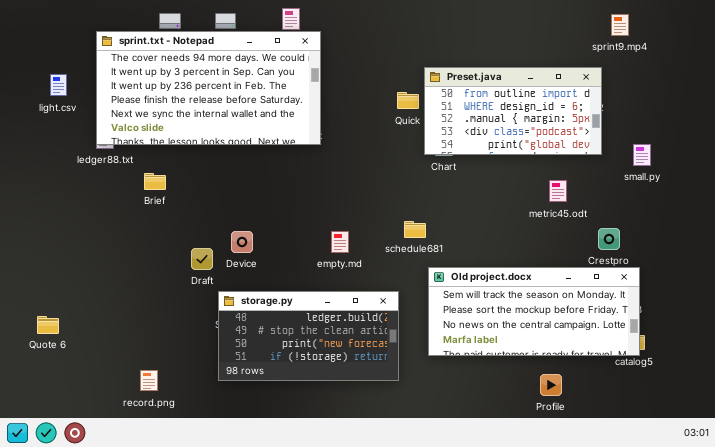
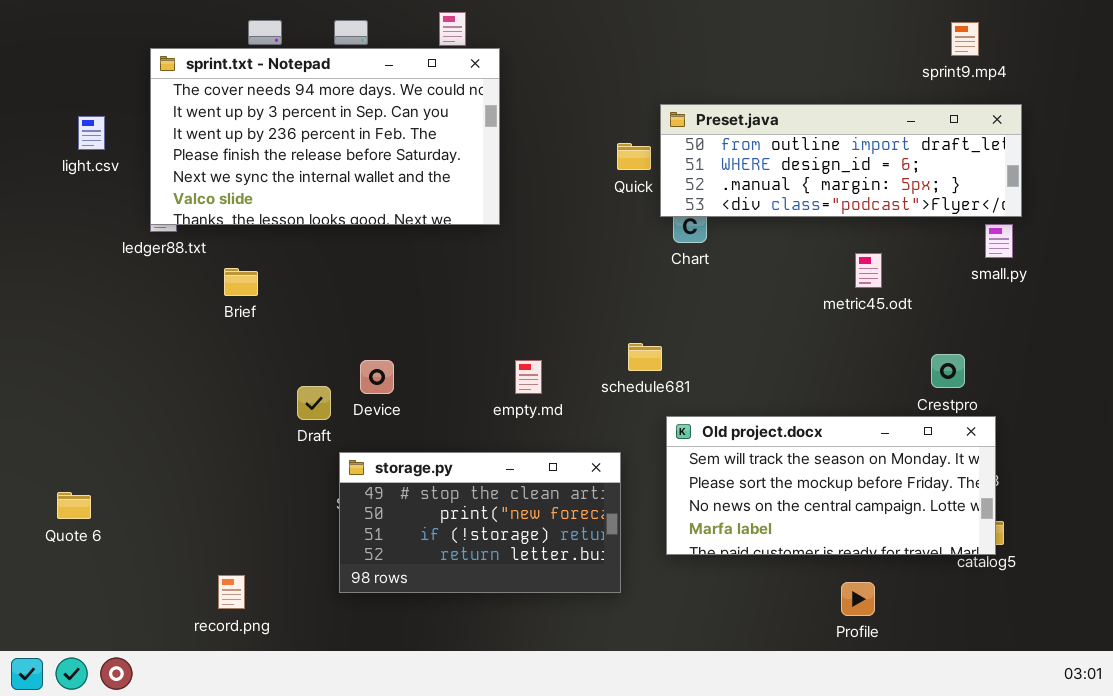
Preset.java: [424,67,602,155] -> [660,104,1022,217], resized
metric45.odt: [549,180,567,202] -> [855,253,882,288], moved
storage.py: [218,291,399,381] -> [339,452,621,593], scrolled down 1 row

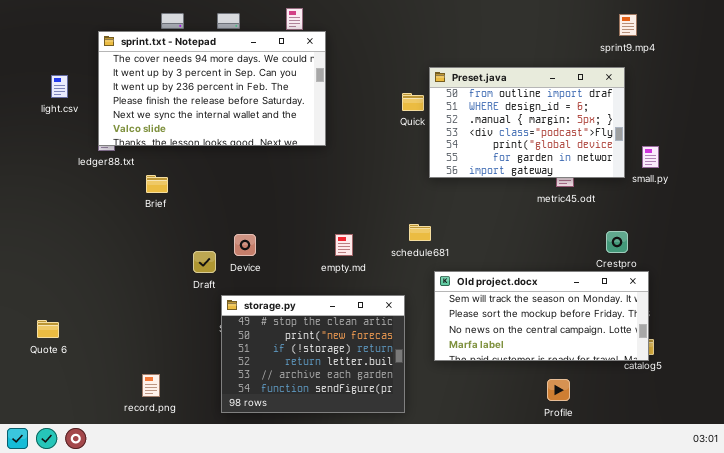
Preset.java: [660,104,1022,217] -> [429,67,625,178], resized
storage.py: [339,452,621,593] -> [221,295,405,413], resized

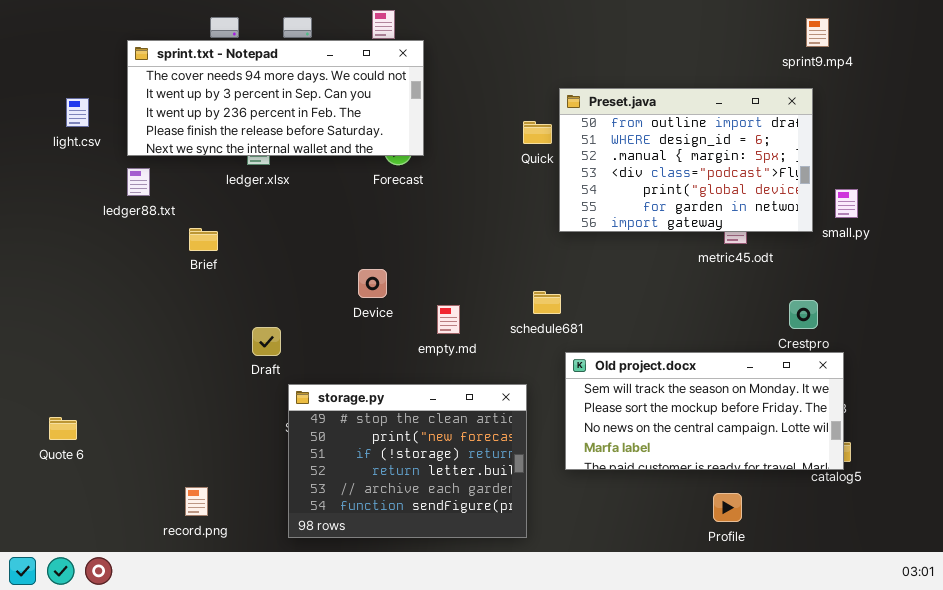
sprint.txt - Notepad: [98,31,326,146] -> [127,40,424,156], resized
Device: [234,234,256,256] -> [358,269,387,298], moved

